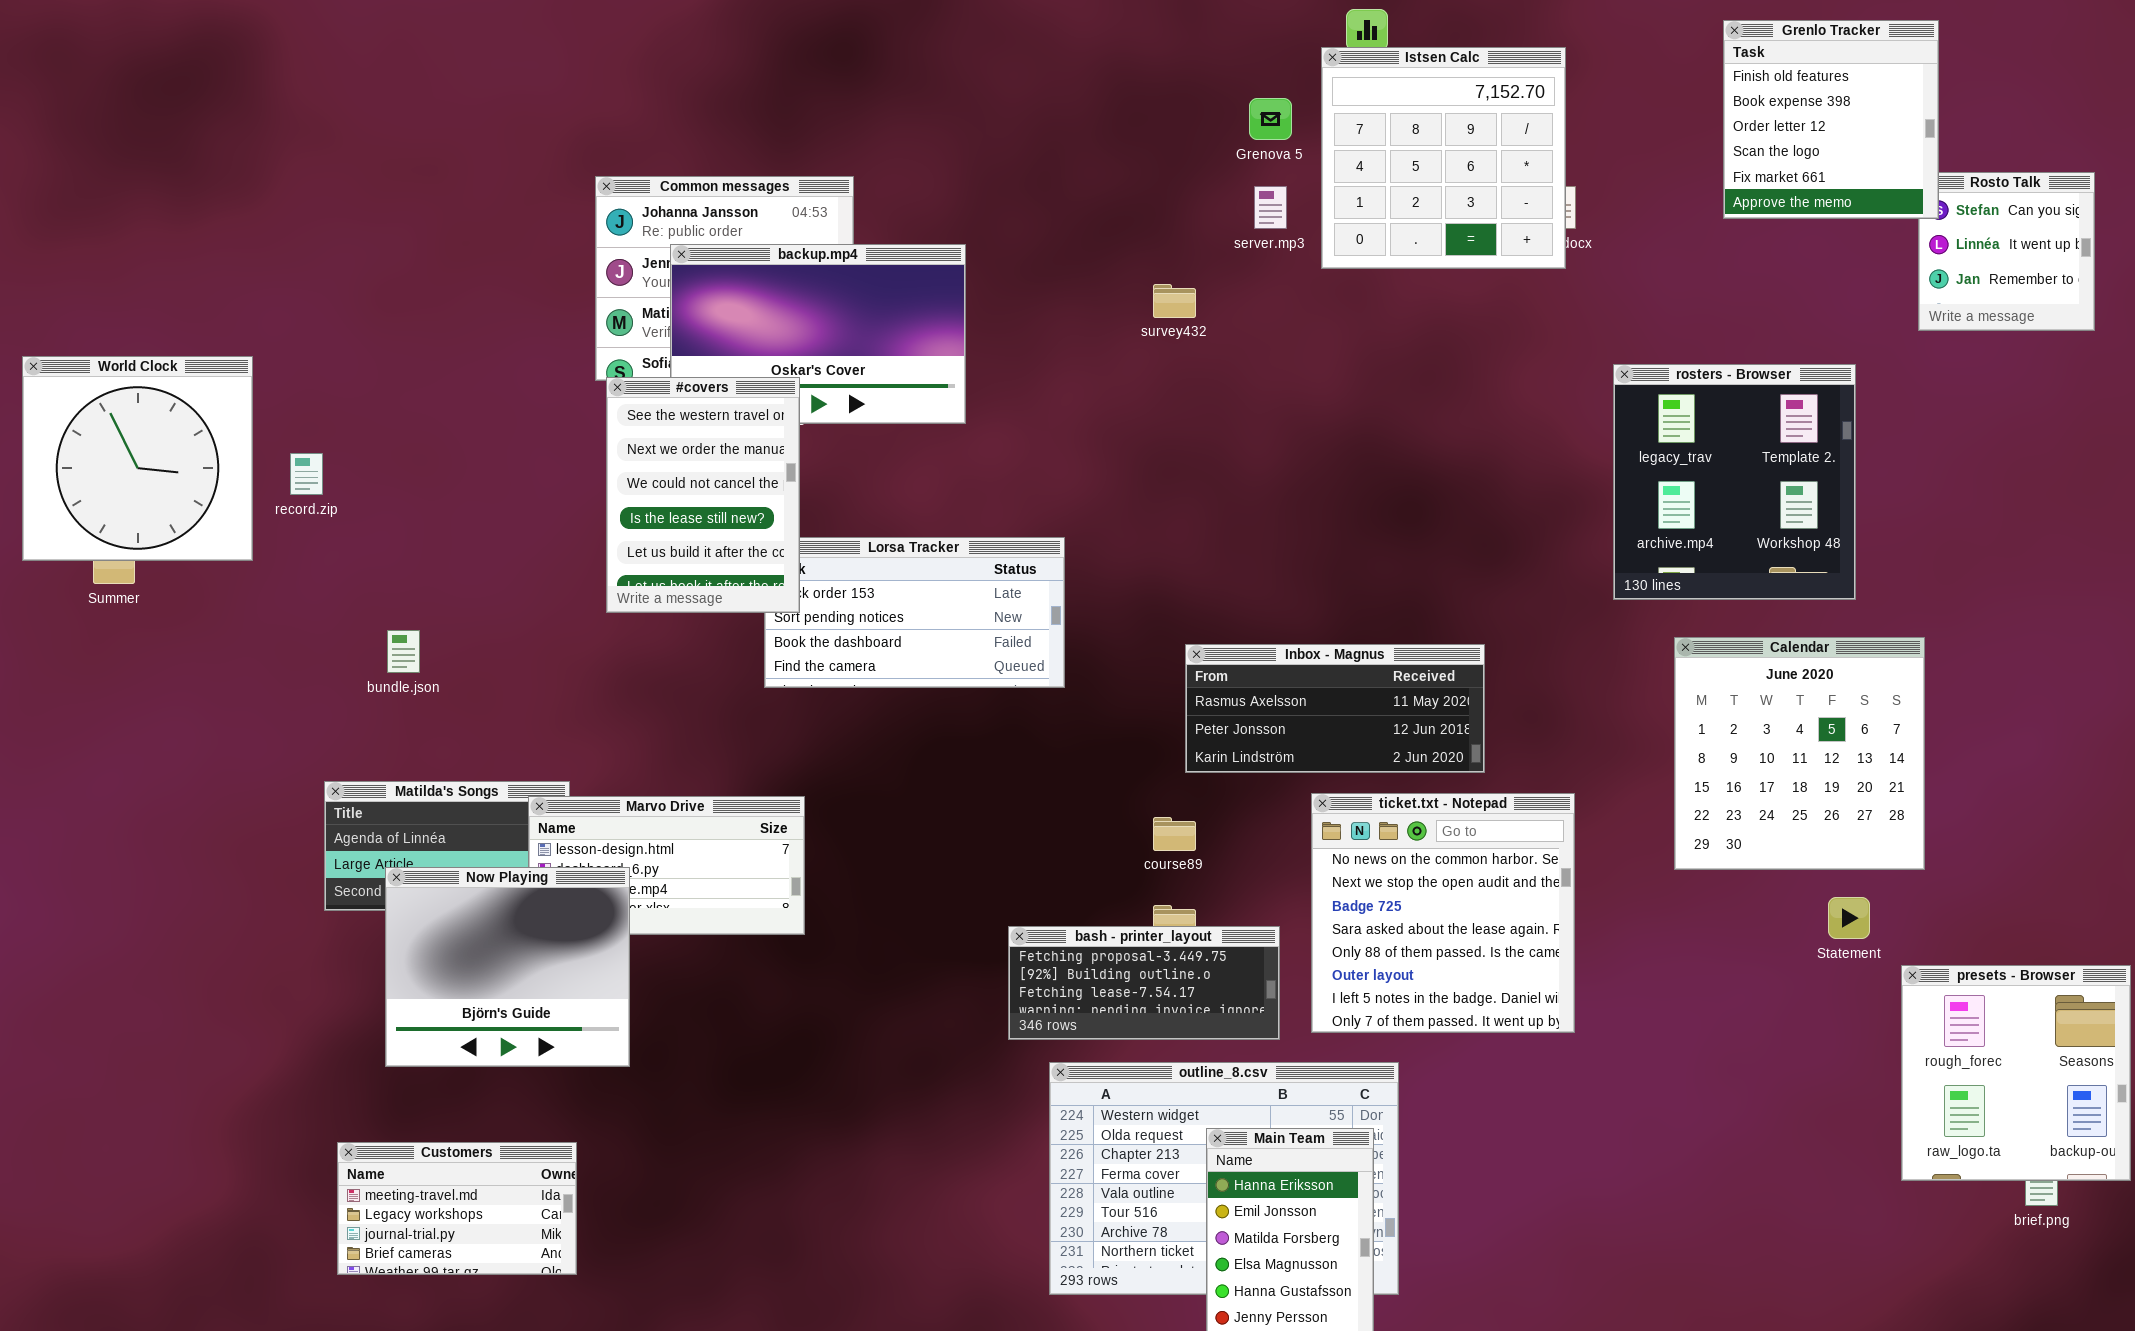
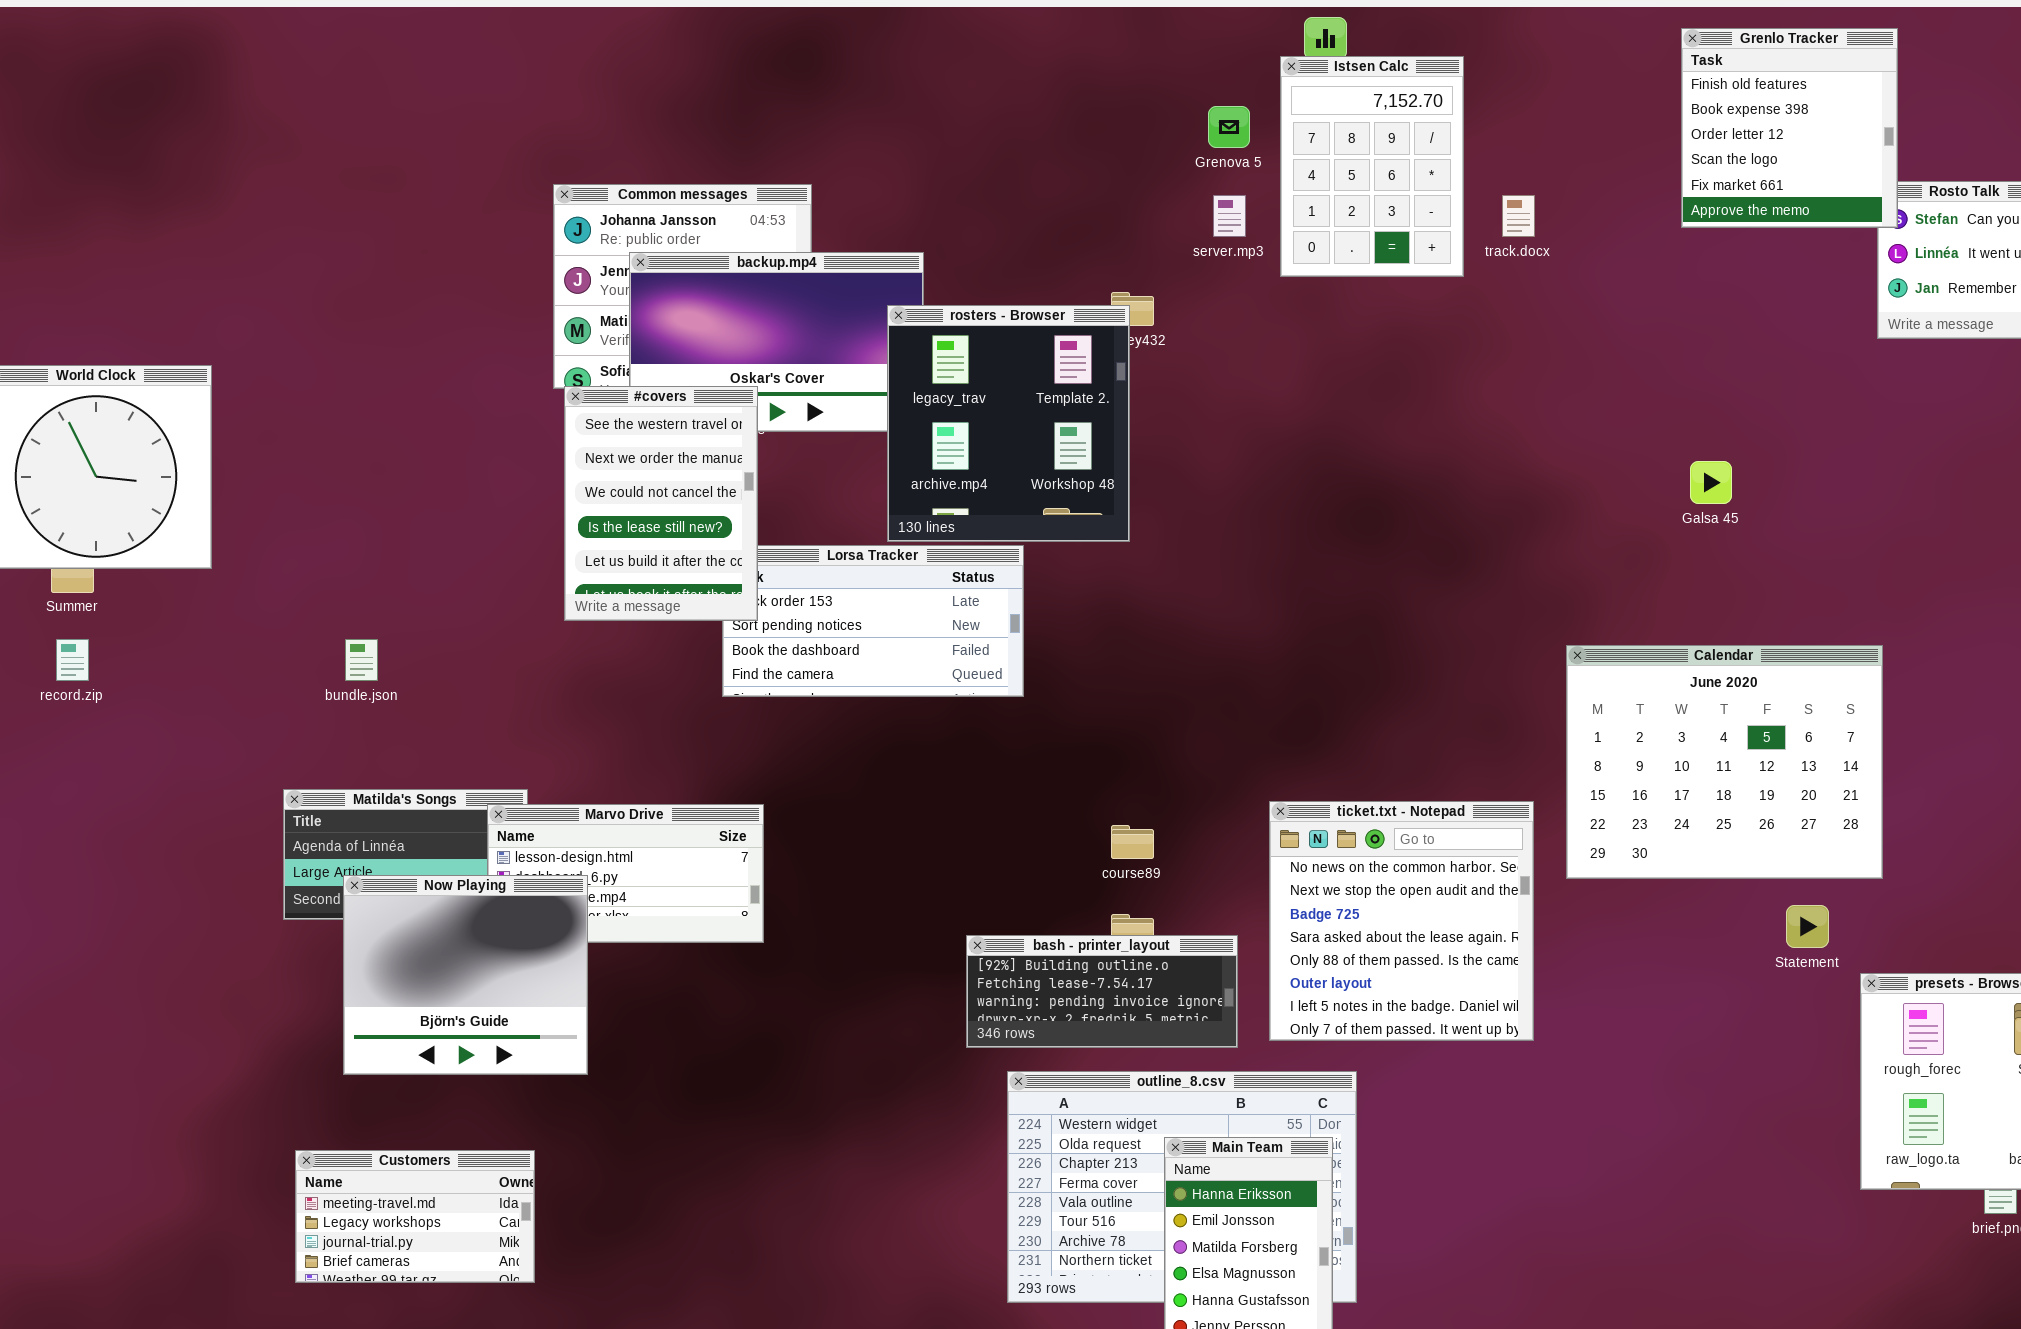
Istsen Calc: [1321,47,1566,269] -> [1280,56,1464,277], resized
rosters - Browser: [1613,364,1856,600] -> [887,305,1130,542], moved
record.zip: [290,453,323,495] -> [56,639,89,681], moved
Calendar: [1674,637,1925,870] -> [1566,645,1883,879], resized
Inbox - Magnus: [1185,644,1485,773] -> none, closed
bash - printer_layout: [1008,926,1280,1040] -> [966,935,1238,1048], scrolled down 1 row

